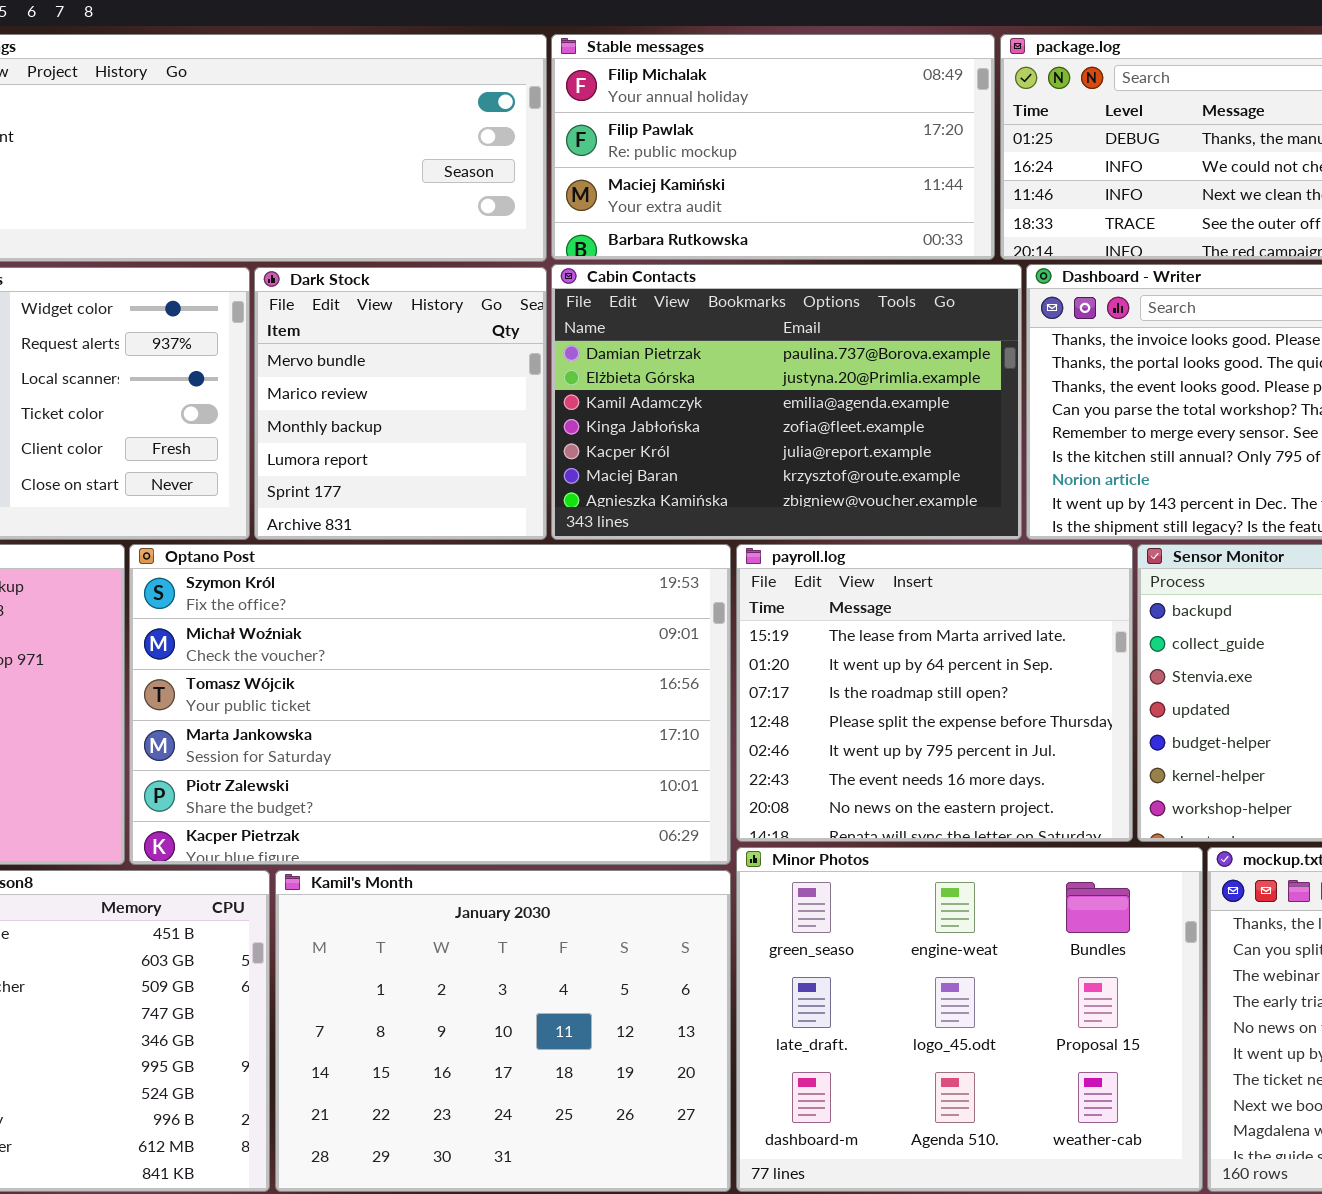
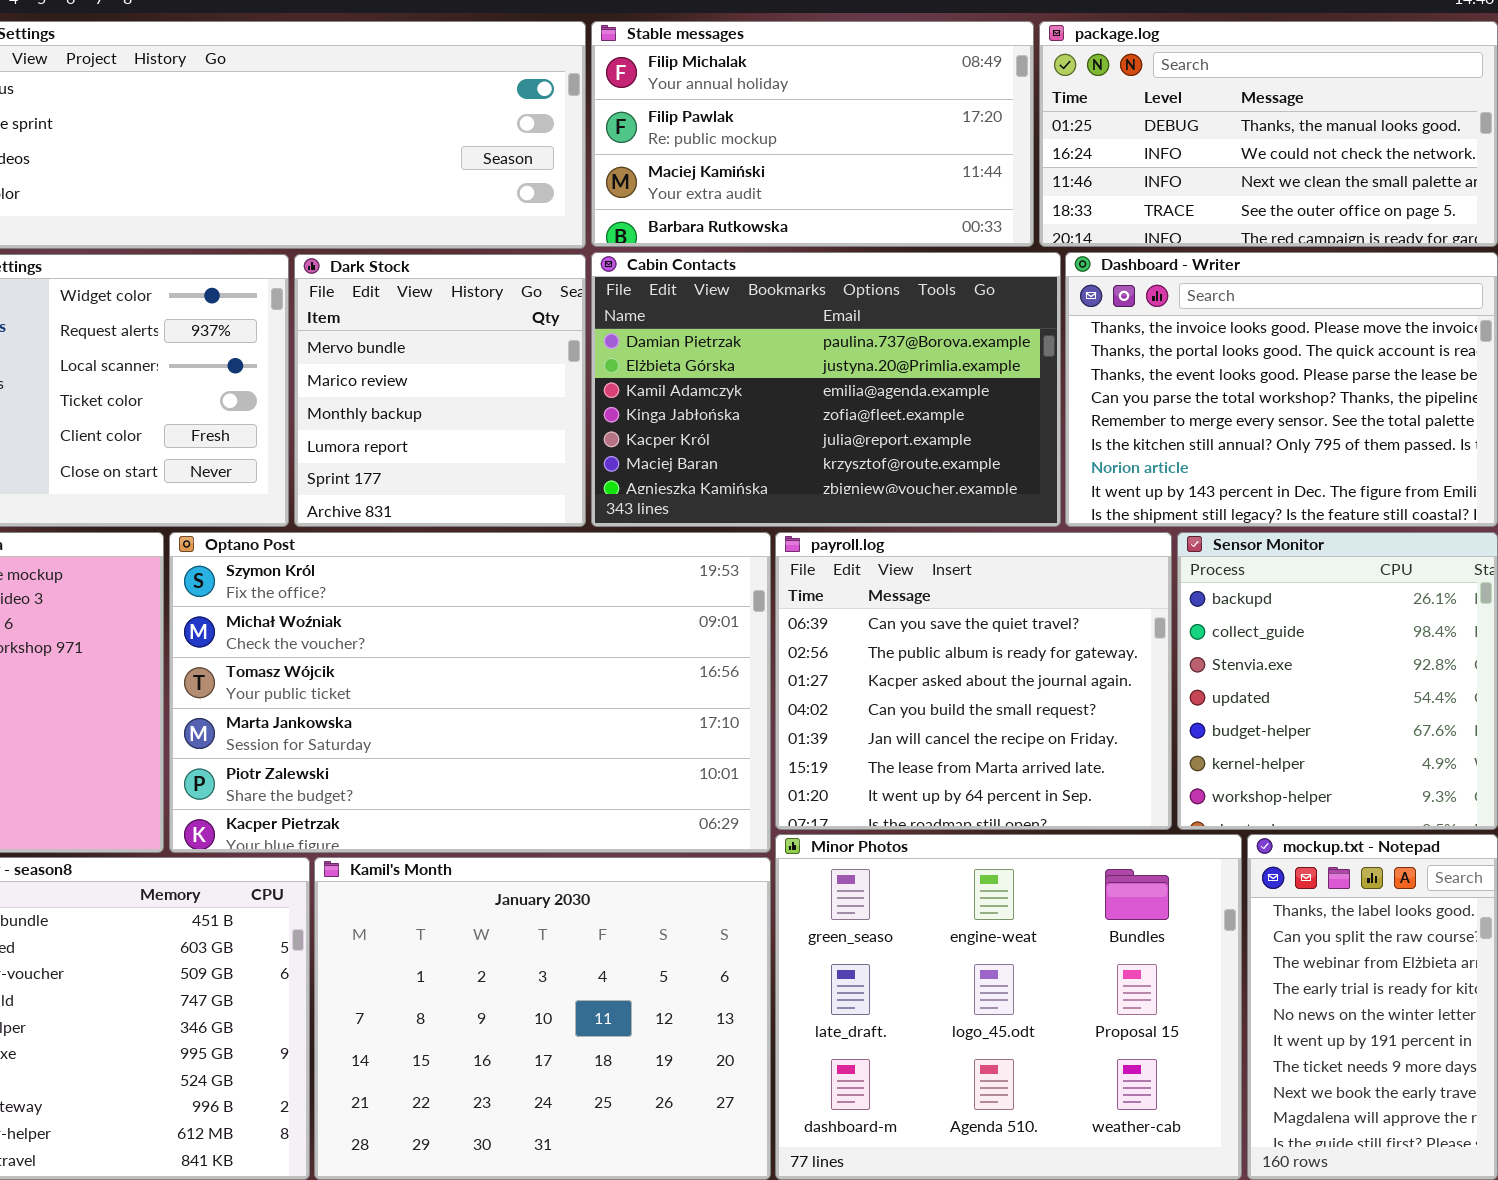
payroll.log: [736,544,1133,842] -> [775,532,1172,830], scrolled up 5 rows

